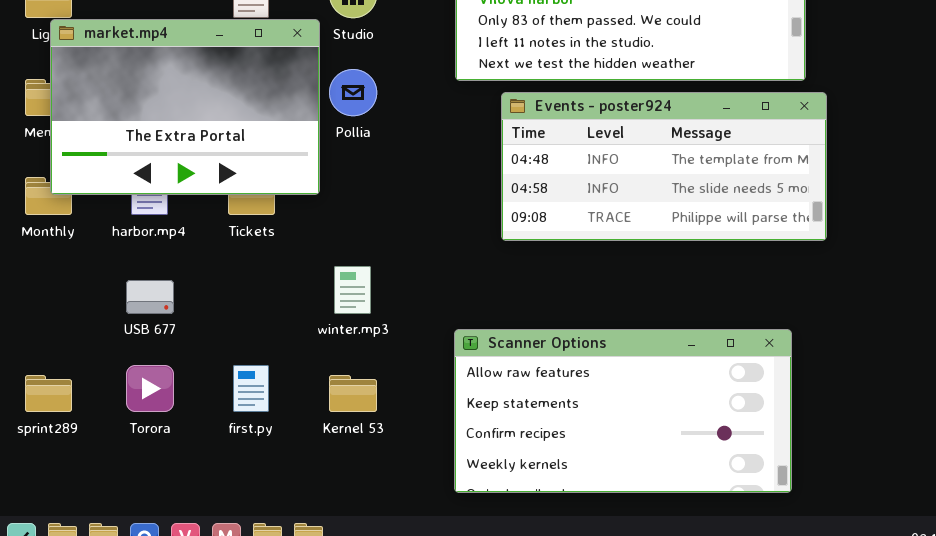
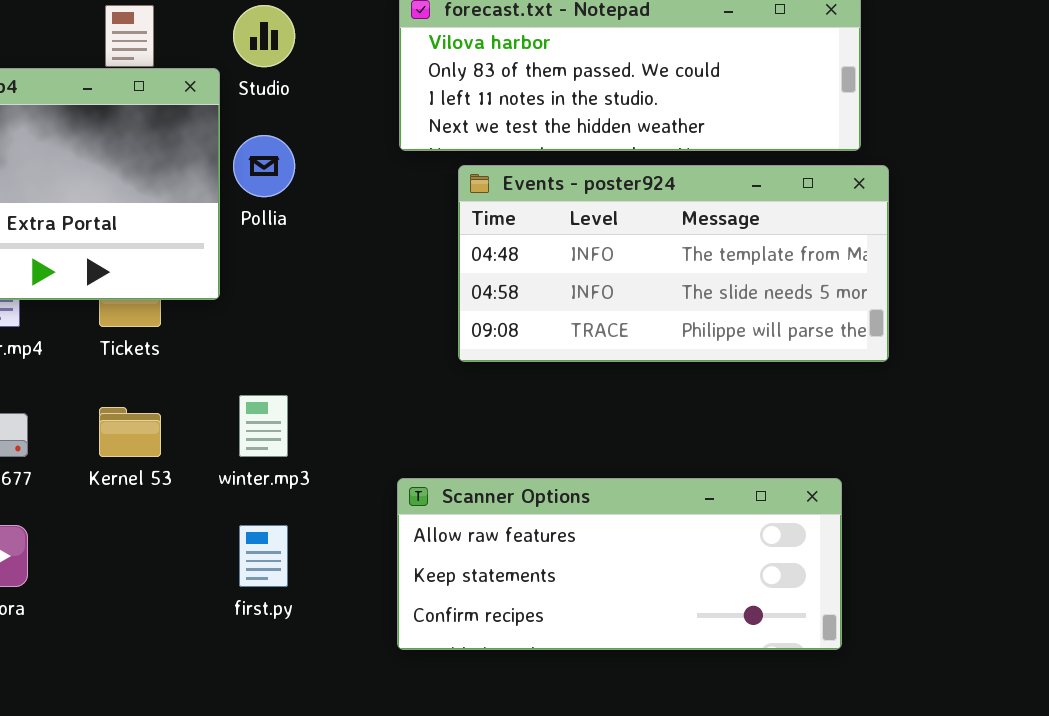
Scanner Options: [454,329,792,493] -> [397,478,842,650], resized
first.py: [233,365,269,412] -> [239,525,288,587], moved
Kernel 53: [329,375,377,412] -> [99,407,161,457], moved

